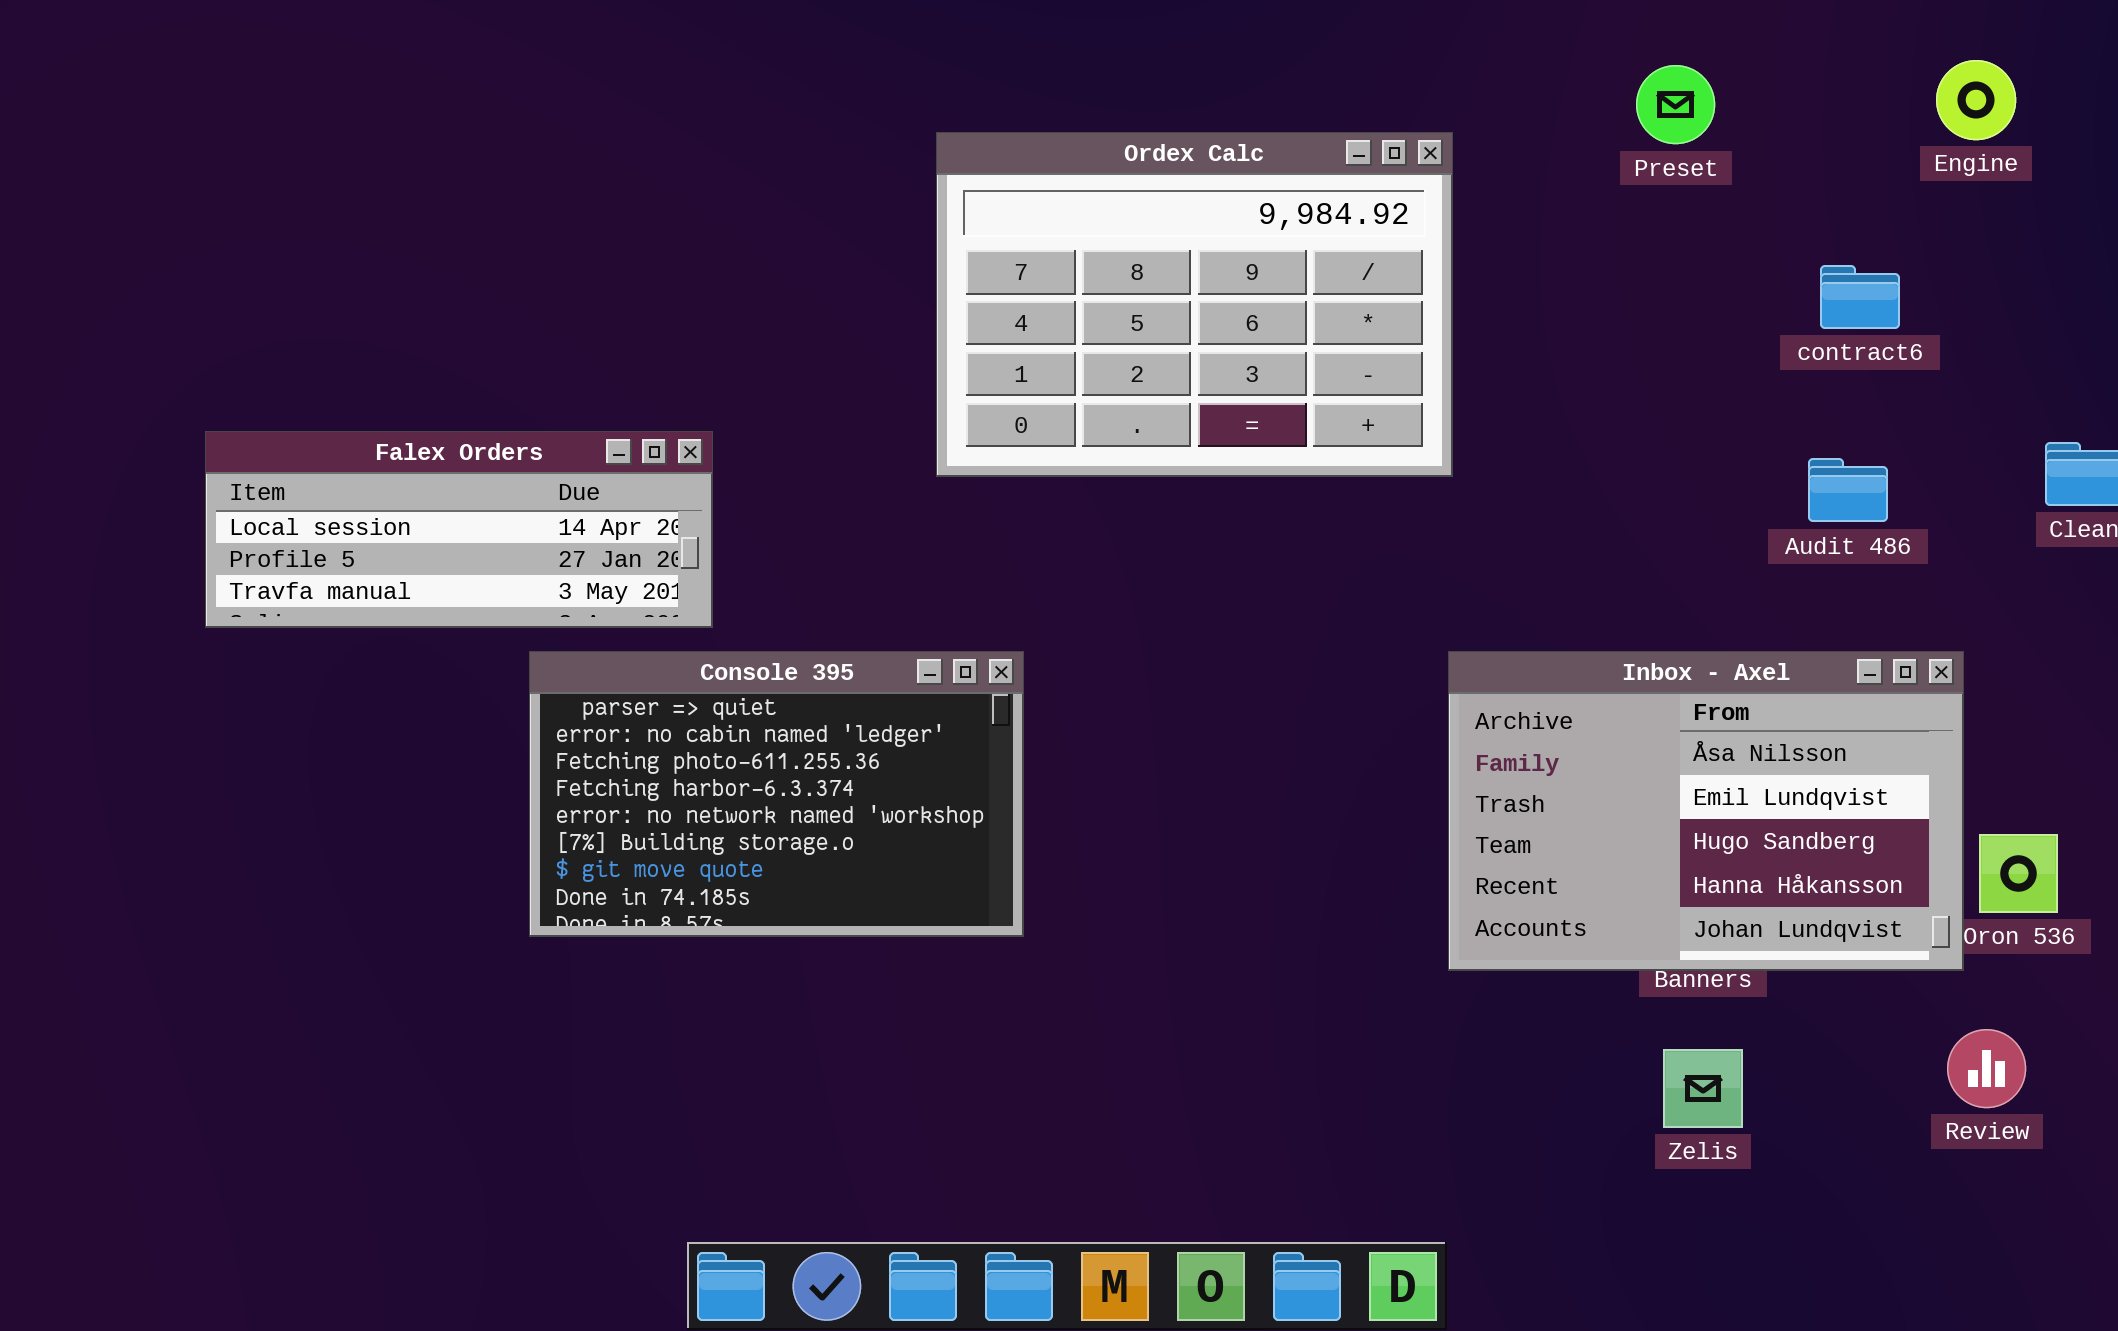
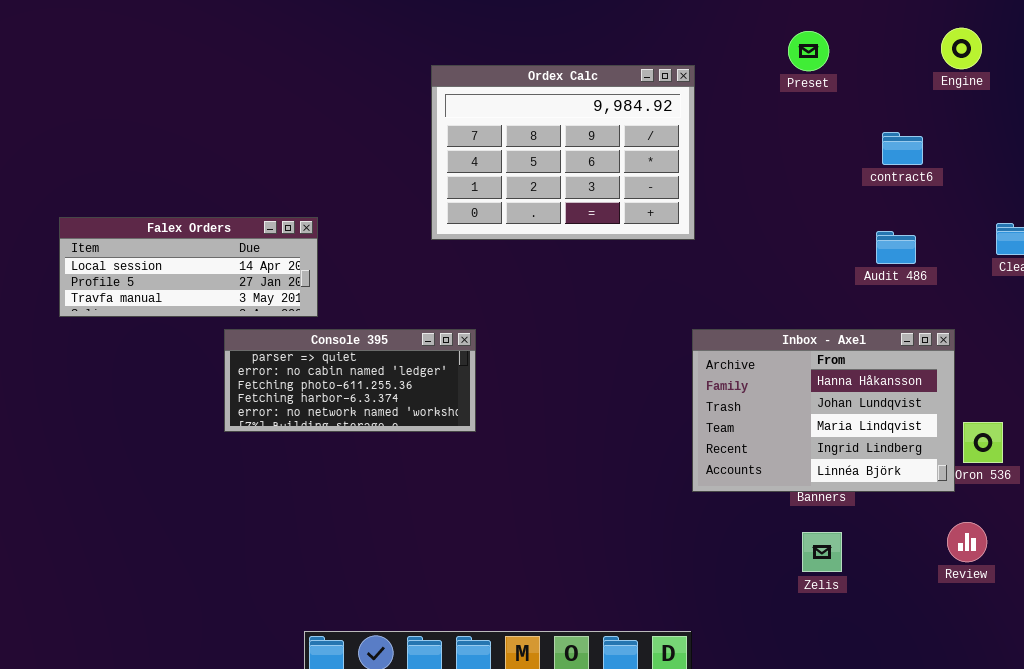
Console 395: [529,651,1024,937] -> [224,329,476,432], resized
Inbox - Axel: [1448,651,1964,971] -> [692,329,955,492], scrolled down 3 rows

